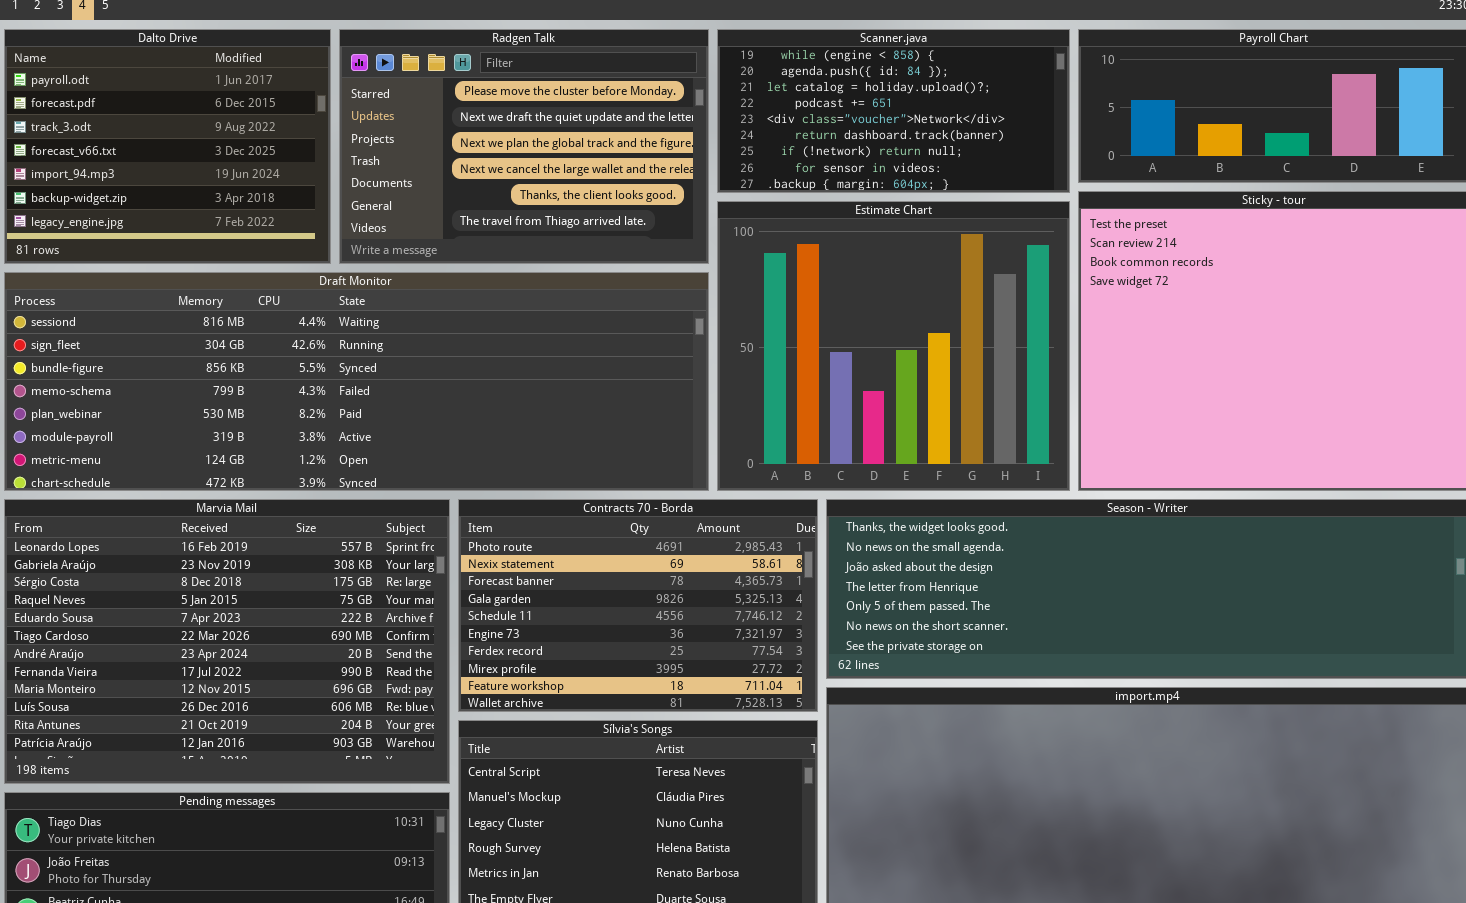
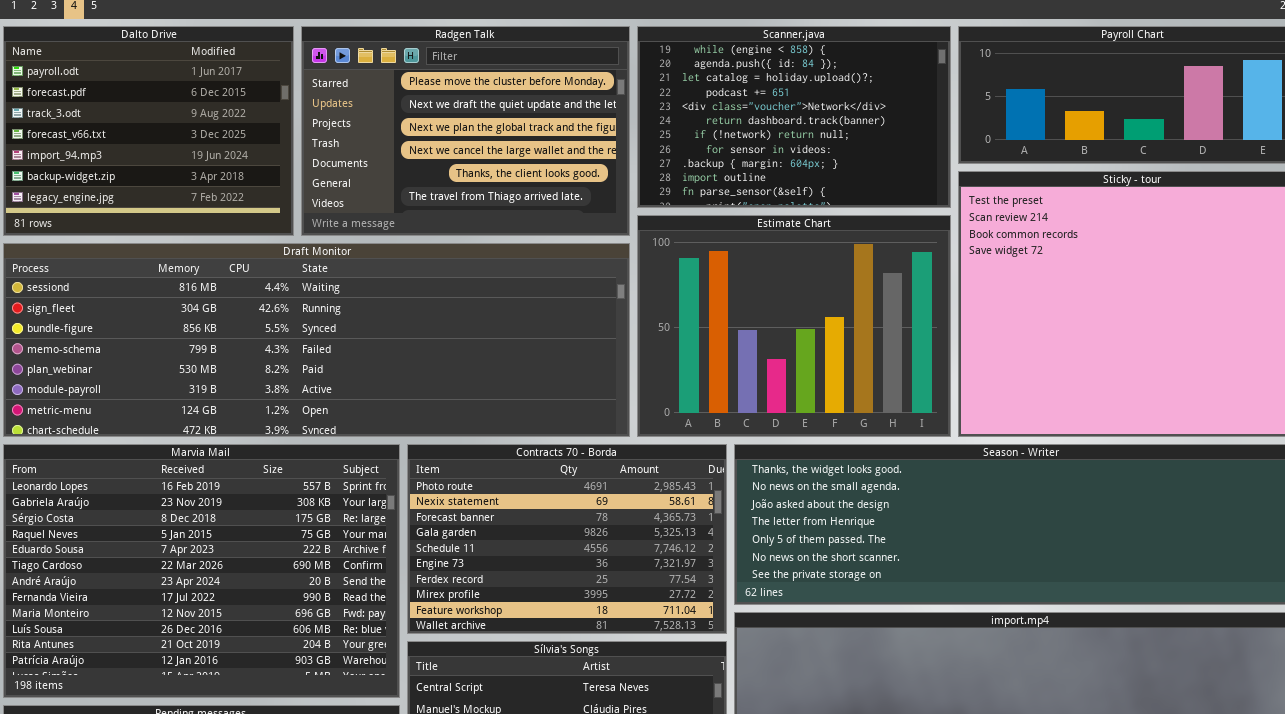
Scanner.java: [717,29,1070,193] -> [637,26,951,208], resized
Estimate Chart: [717,201,1070,491] -> [637,215,951,437], resized

